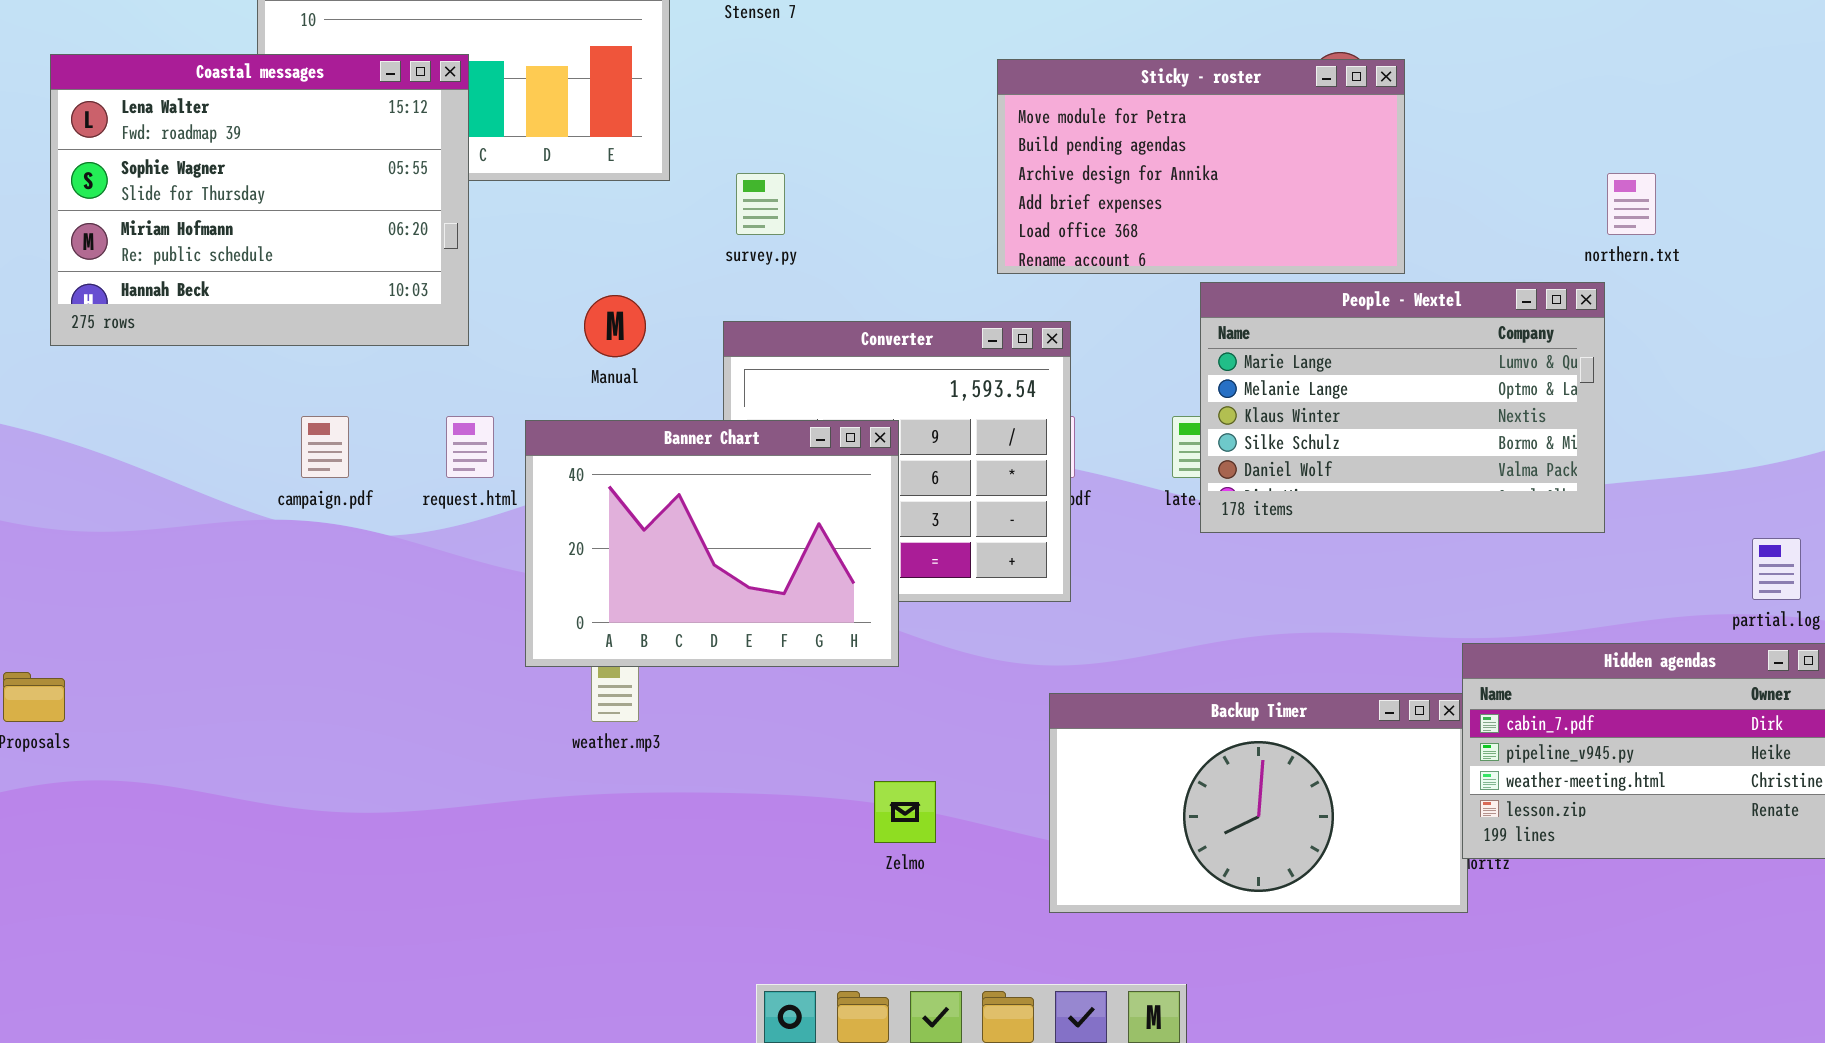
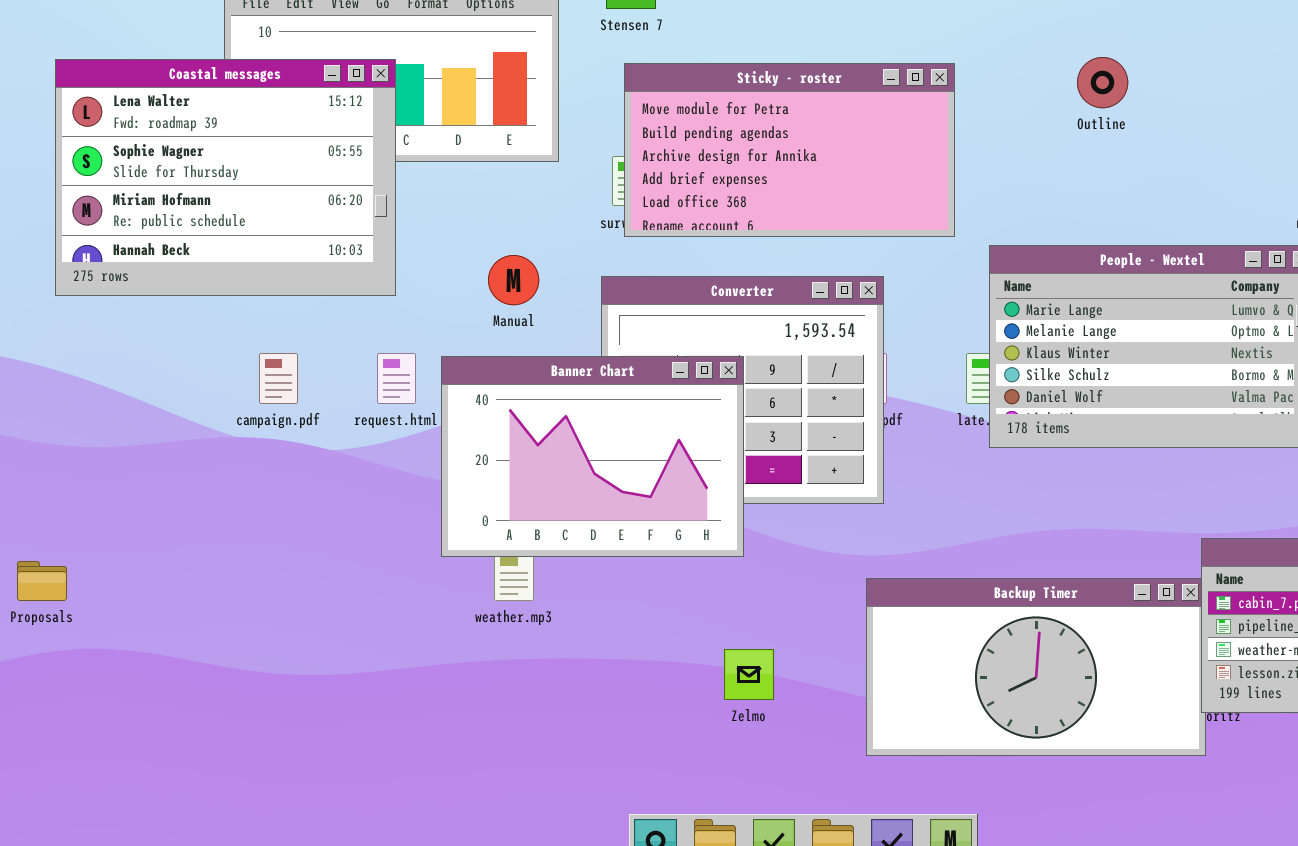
Sticky - roster: [997,59,1405,274] -> [624,63,955,237], moved

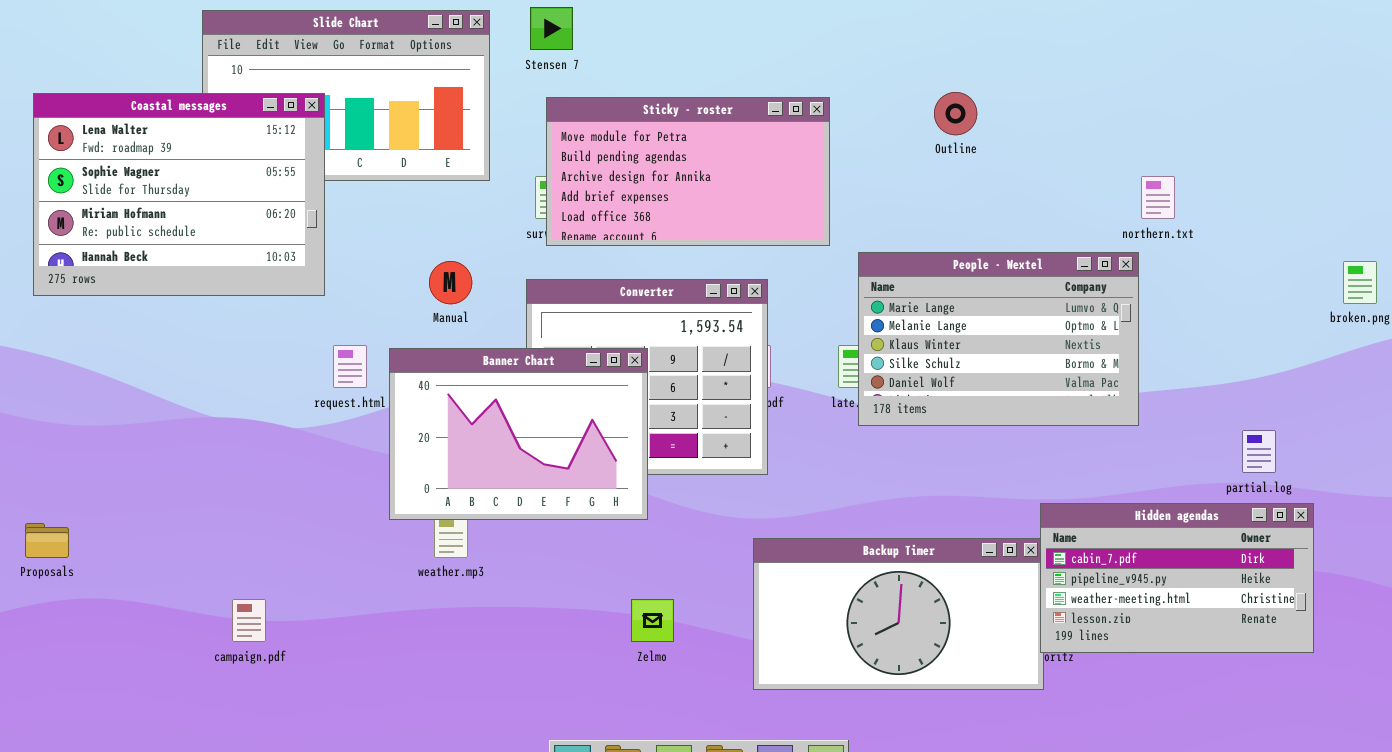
Coastal messages: [55,59,396,296] -> [33,93,325,296], moved
campaign.pdf: [259,353,298,404] -> [232,599,266,642], moved

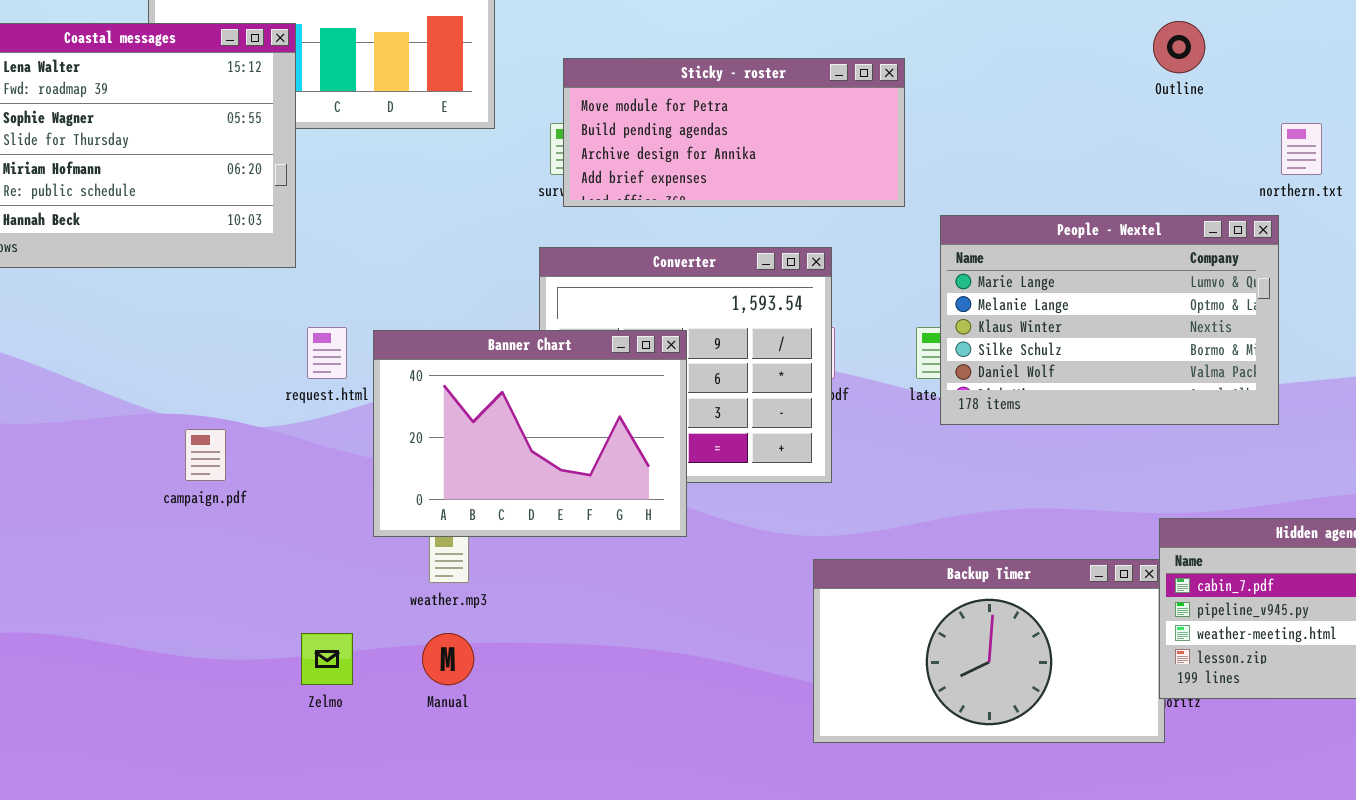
Outline: [934,92,977,135] -> [1153,21,1205,73], moved
Sticky - roster: [546,97,830,246] -> [563,58,905,207], resized
Manual: [429,261,472,304] -> [422,633,474,685], moved
campaign.pdf: [232,599,266,642] -> [185,429,226,481], moved
Zelmo: [631,599,674,642] -> [301,633,353,685], moved

